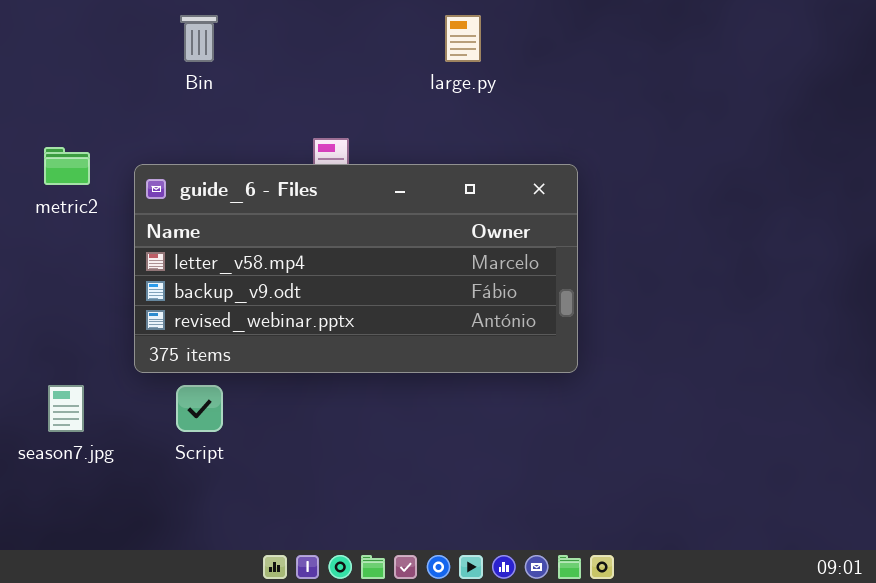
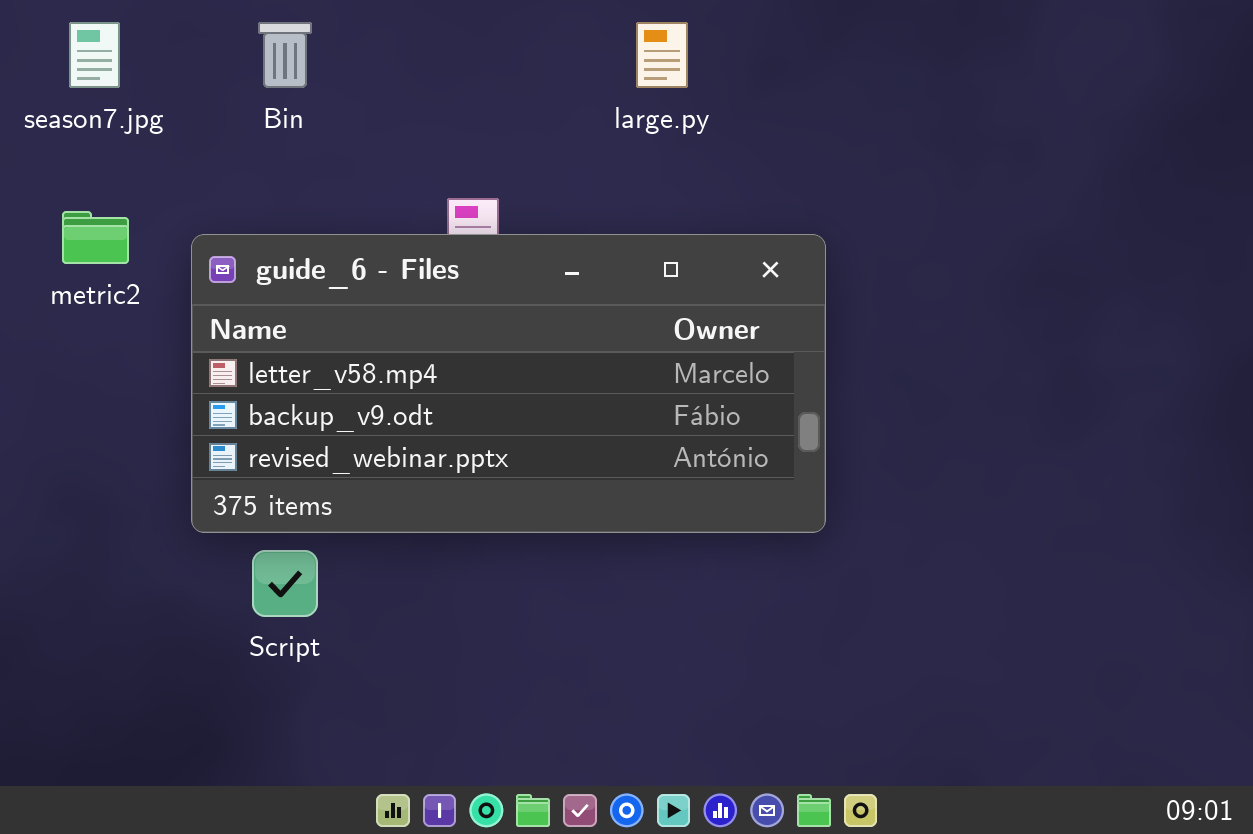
season7.jpg: [48,385,84,432] -> [69,22,120,88], moved

